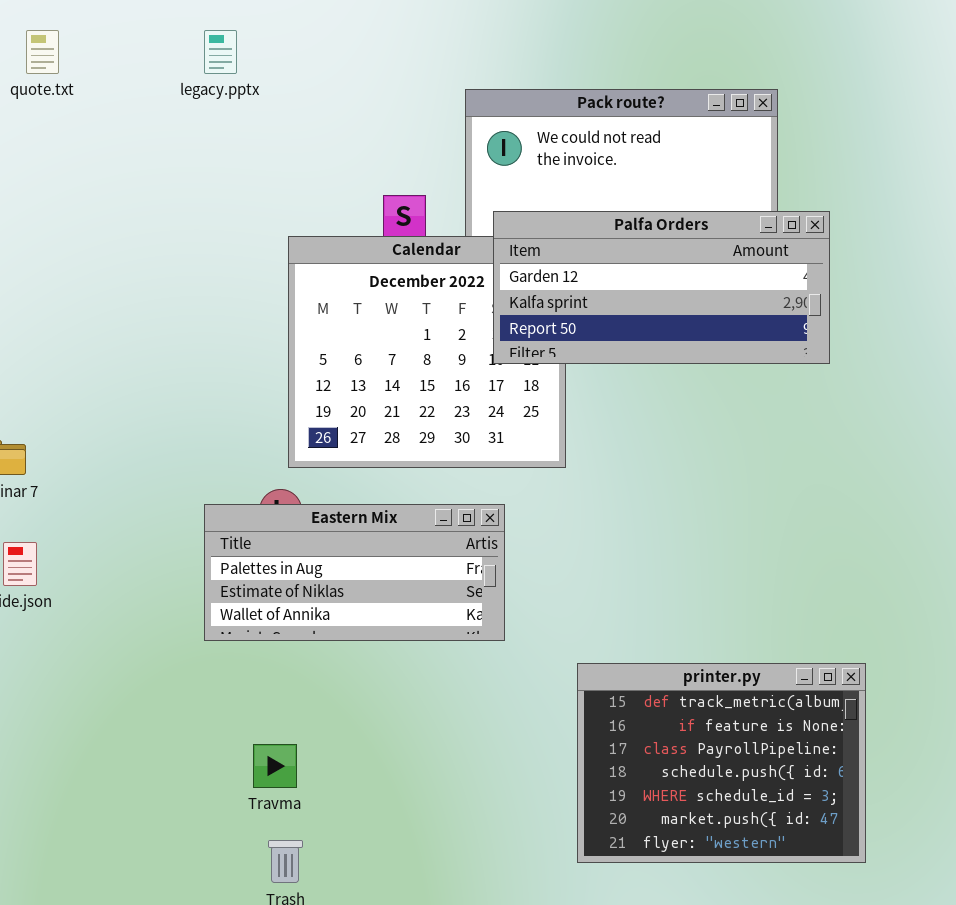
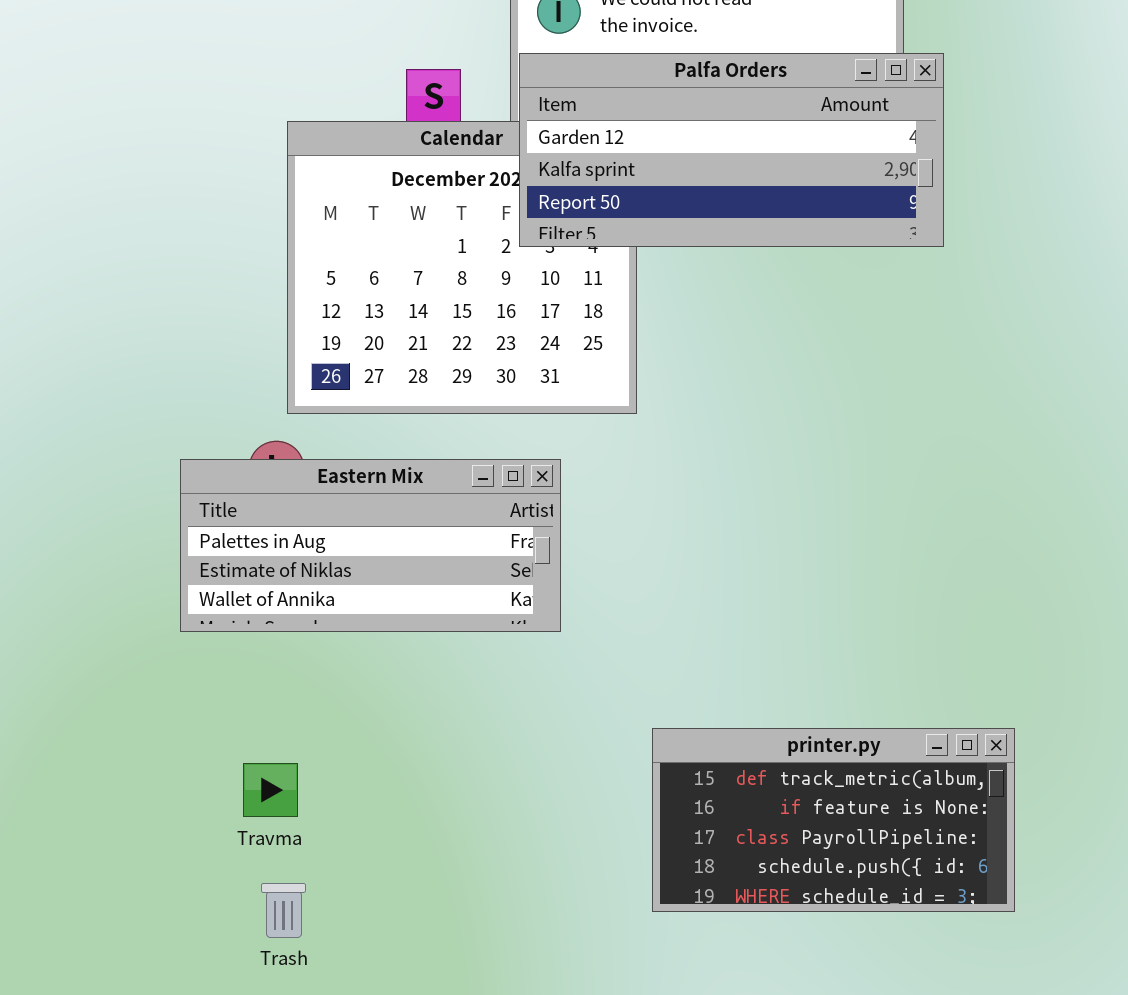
Palfa Orders: [493,211,830,364] -> [519,53,944,247], moved
printer.py: [577,663,866,863] -> [652,728,1015,912], resized

